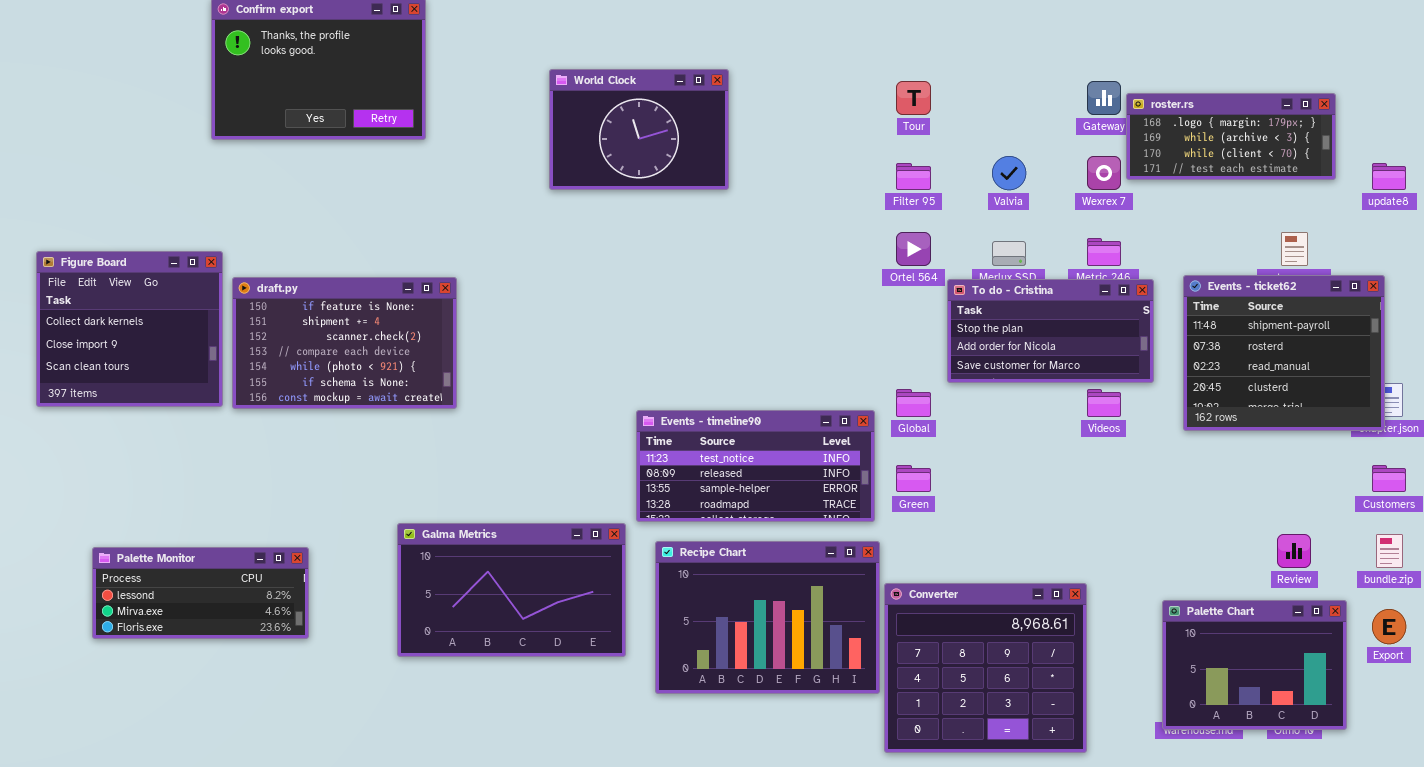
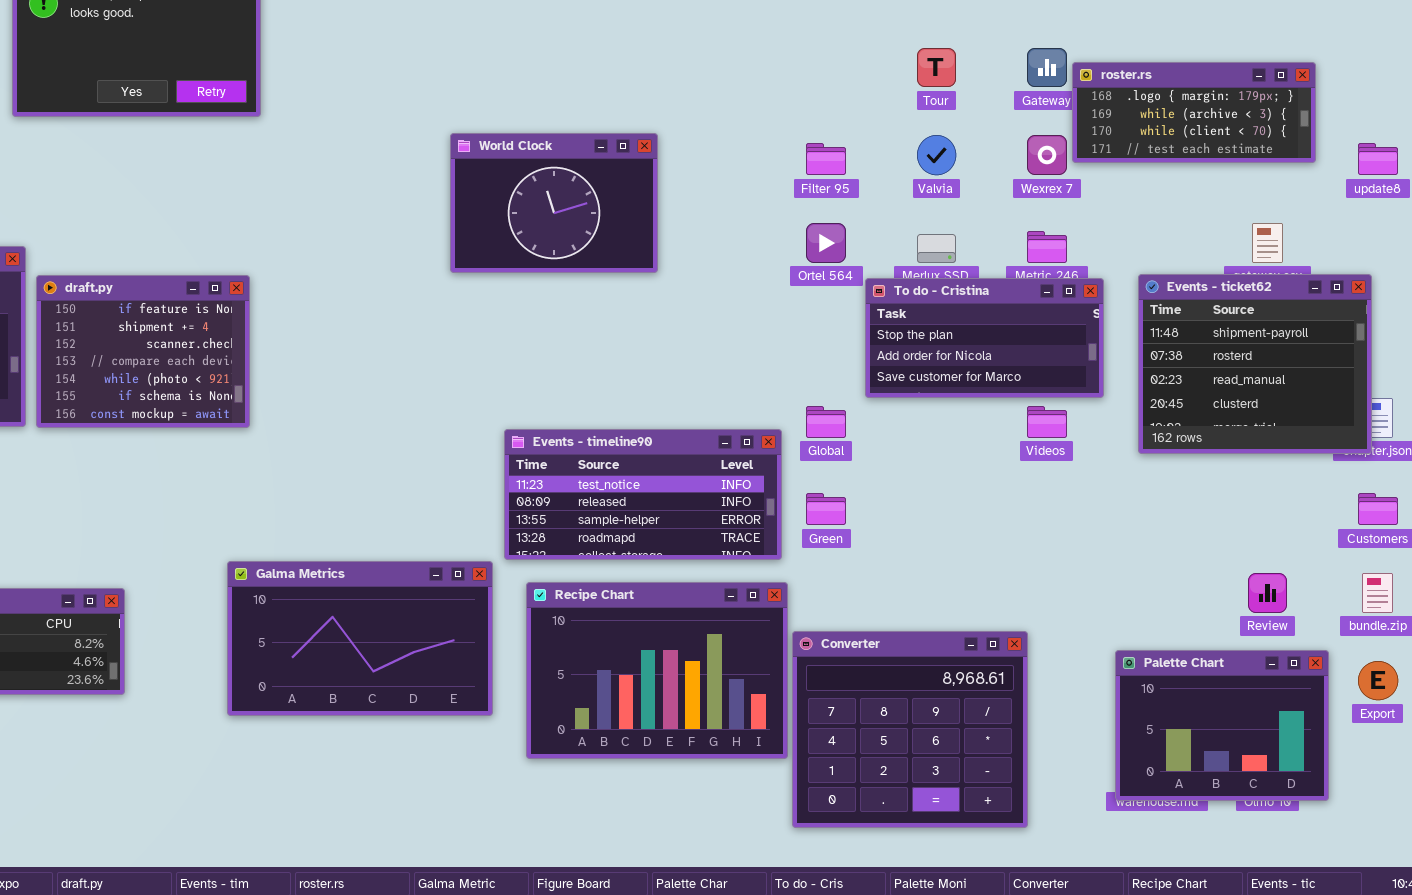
World Clock: [549,69,729,190] -> [450,133,658,273], moved
Tour: [896,81,931,115] -> [917,48,956,87], moved
draft.py: [232,277,457,409] -> [36,275,250,428], resized

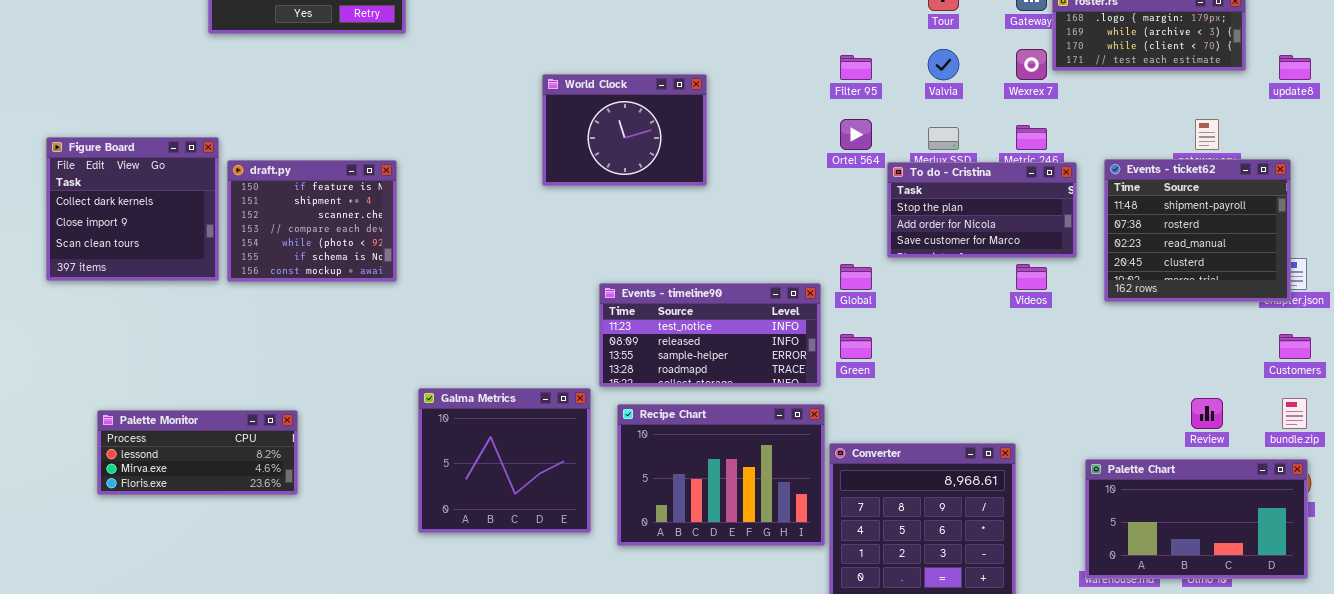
World Clock: [450,133,658,273] -> [542,74,707,186], moved
Galma Metrics: [227,561,493,716] -> [418,388,591,533], resized
Palette Chart: [1115,650,1329,801] -> [1085,459,1308,579], resized

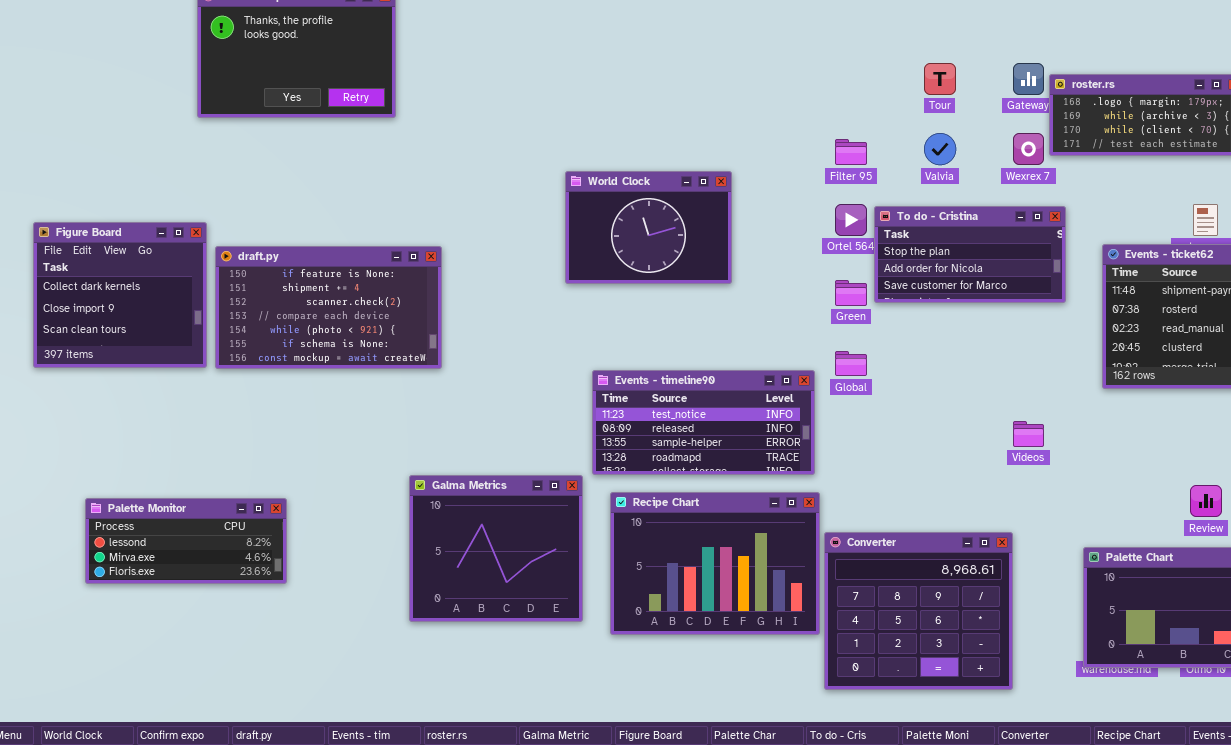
World Clock: [542,74,707,186] -> [565,171,732,284], moved
draft.py: [227,160,397,282] -> [215,246,442,369], resized
To do - Cristina: [887,162,1077,258] -> [874,206,1066,303], moved
Videos: [1016,264,1047,290] -> [1013,421,1044,447], moved
Green: [840,334,872,359] -> [835,280,867,306], moved

